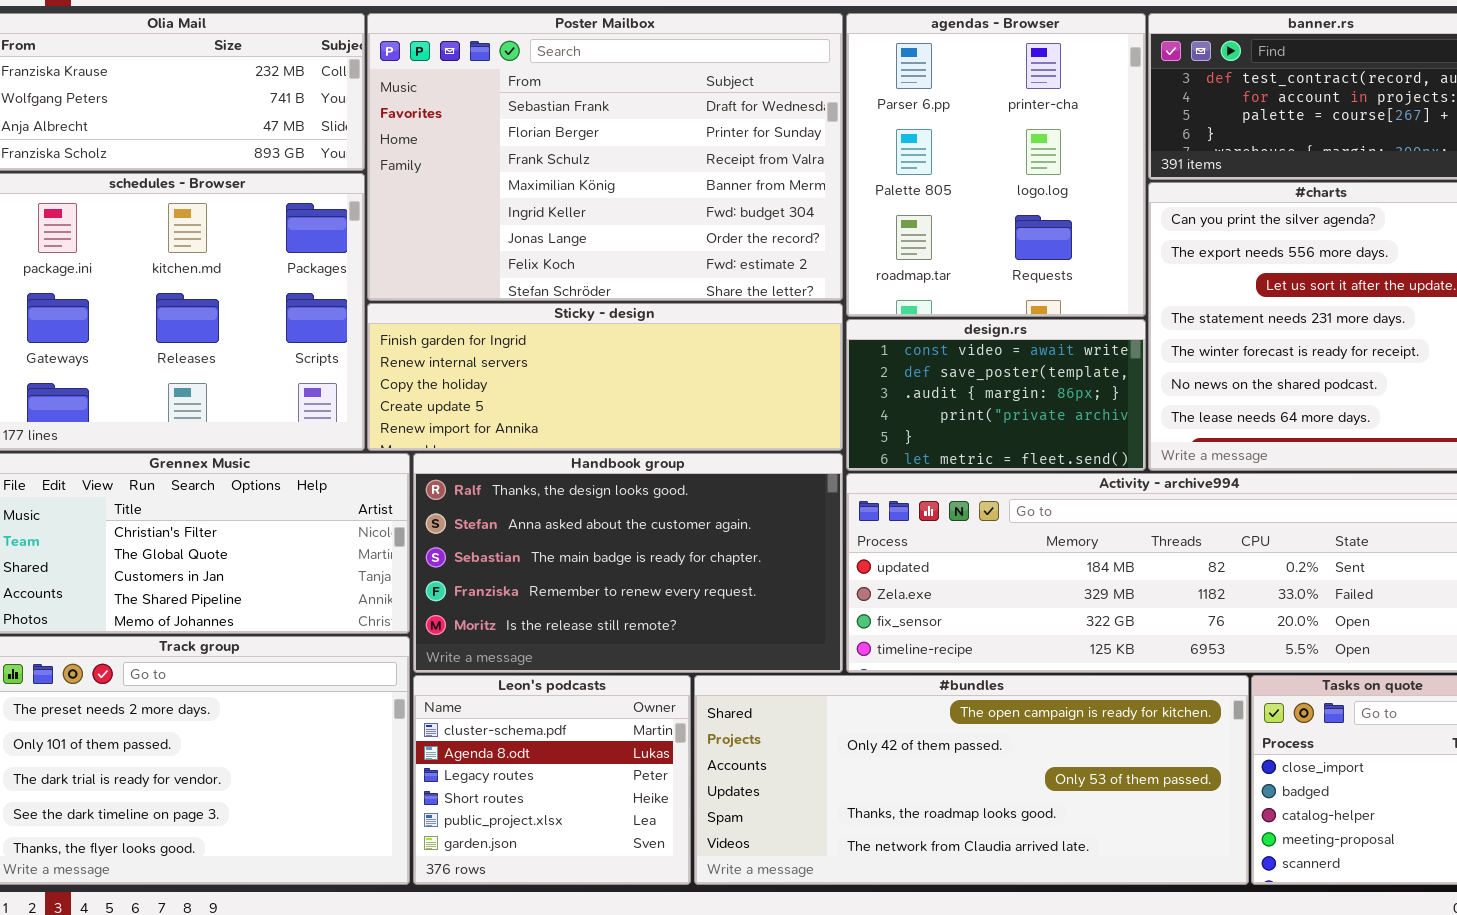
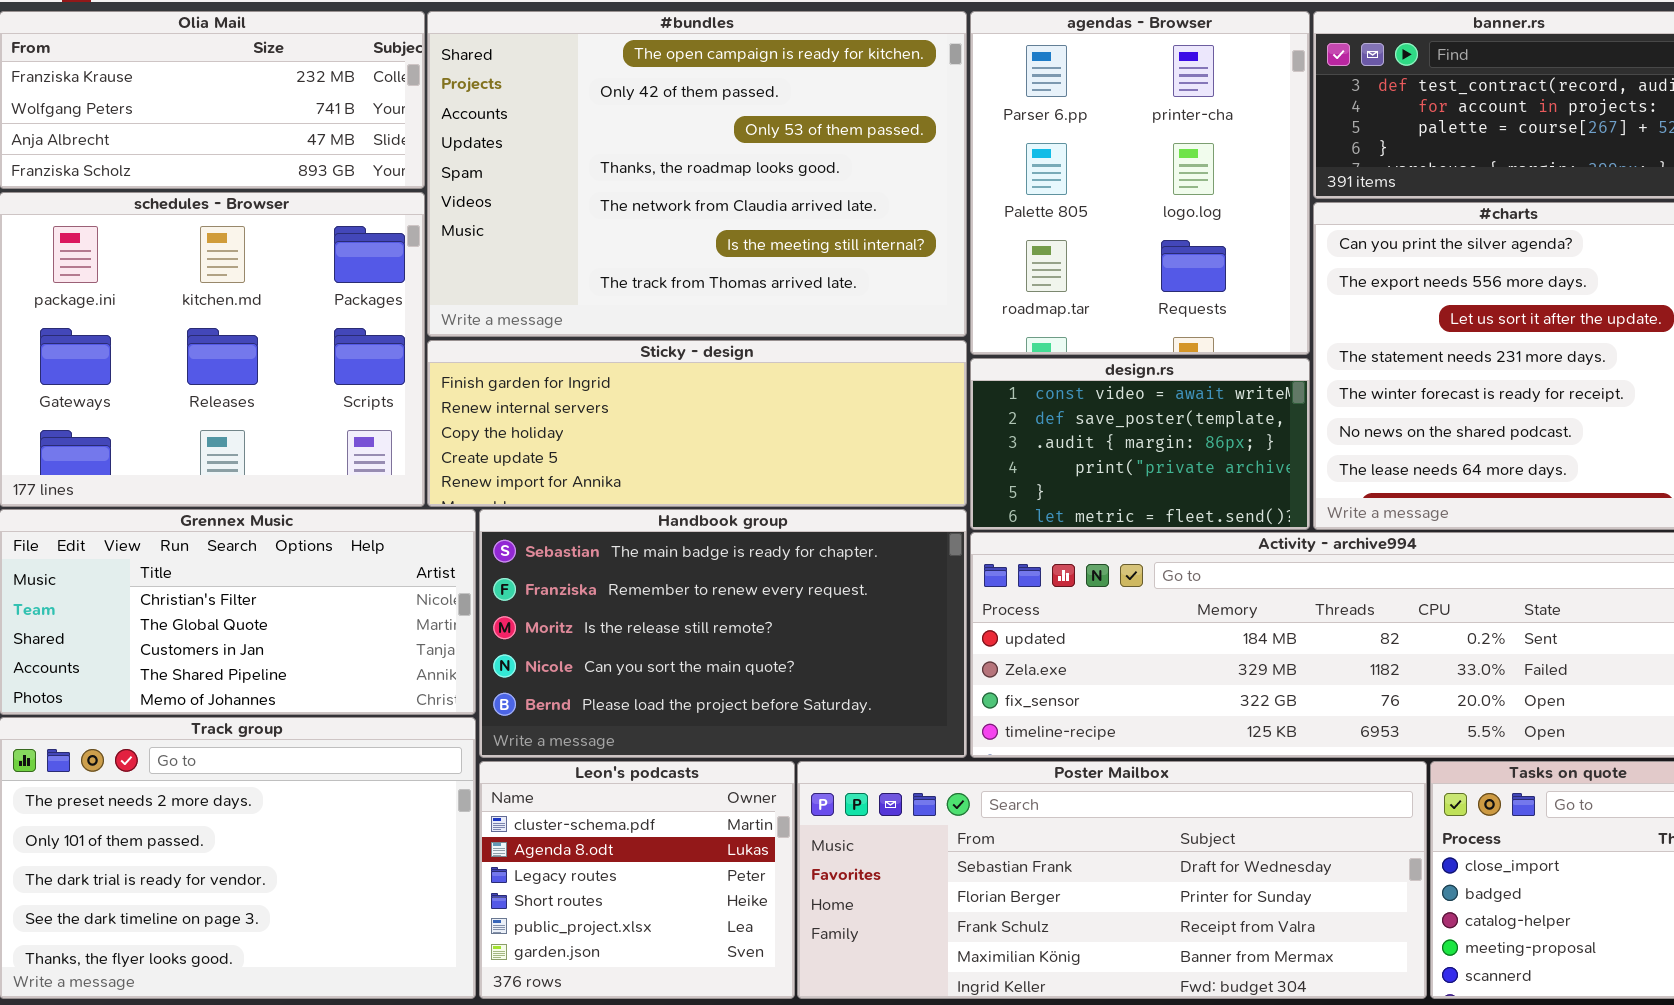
Poster Mailbox: [367,13,843,301] -> [797,761,1427,999], moved, resized
Handbook group: [413,453,843,673] -> [479,509,967,758], scrolled down 2 rows
#bundles: [694,675,1249,885] -> [427,11,967,337], moved, resized

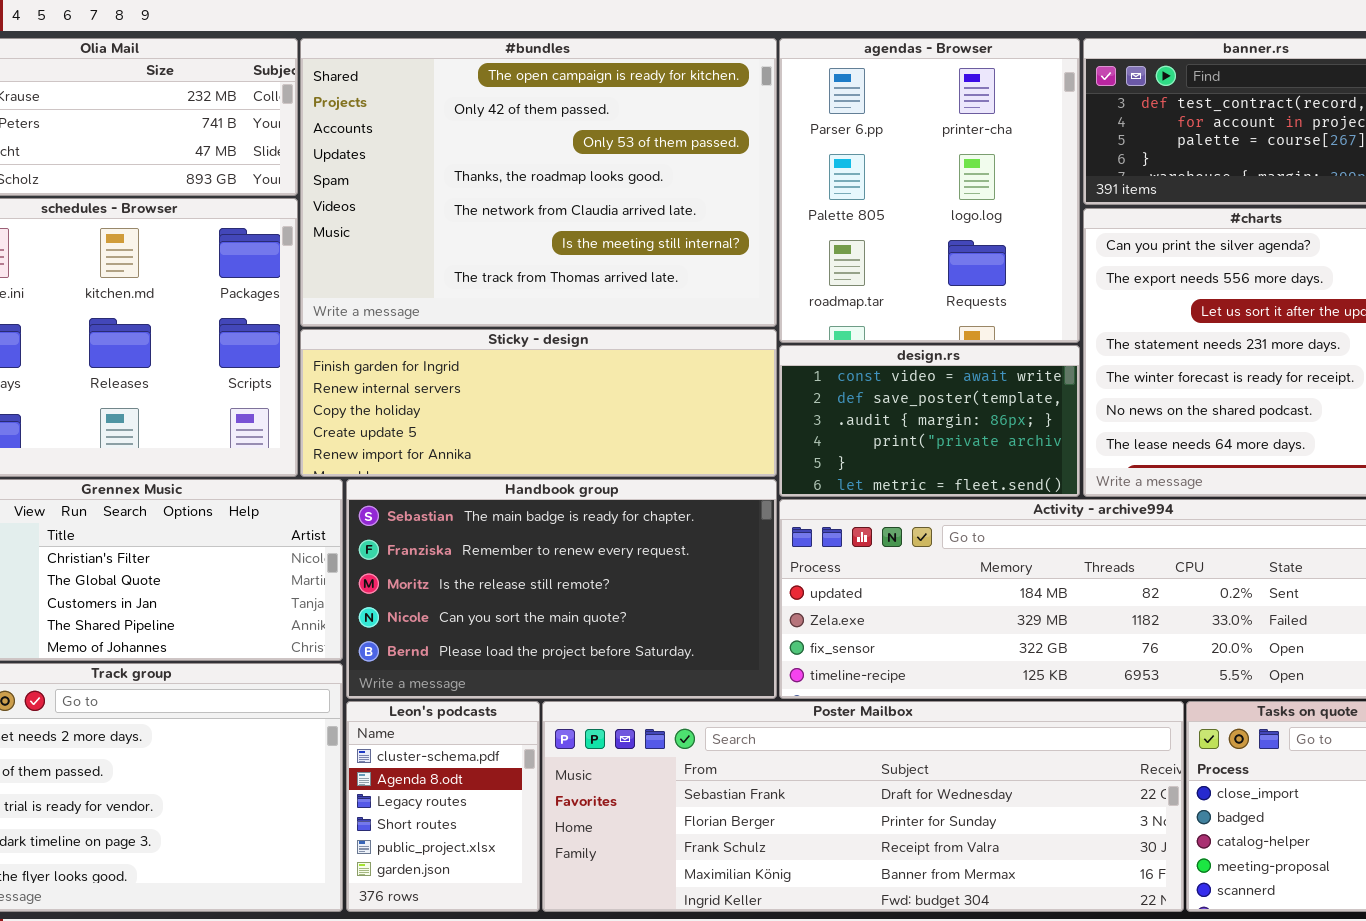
Leon's podcasts: [479,761,795,999] -> [346,701,540,912], resized
Poster Mailbox: [797,761,1427,999] -> [542,701,1184,912], resized

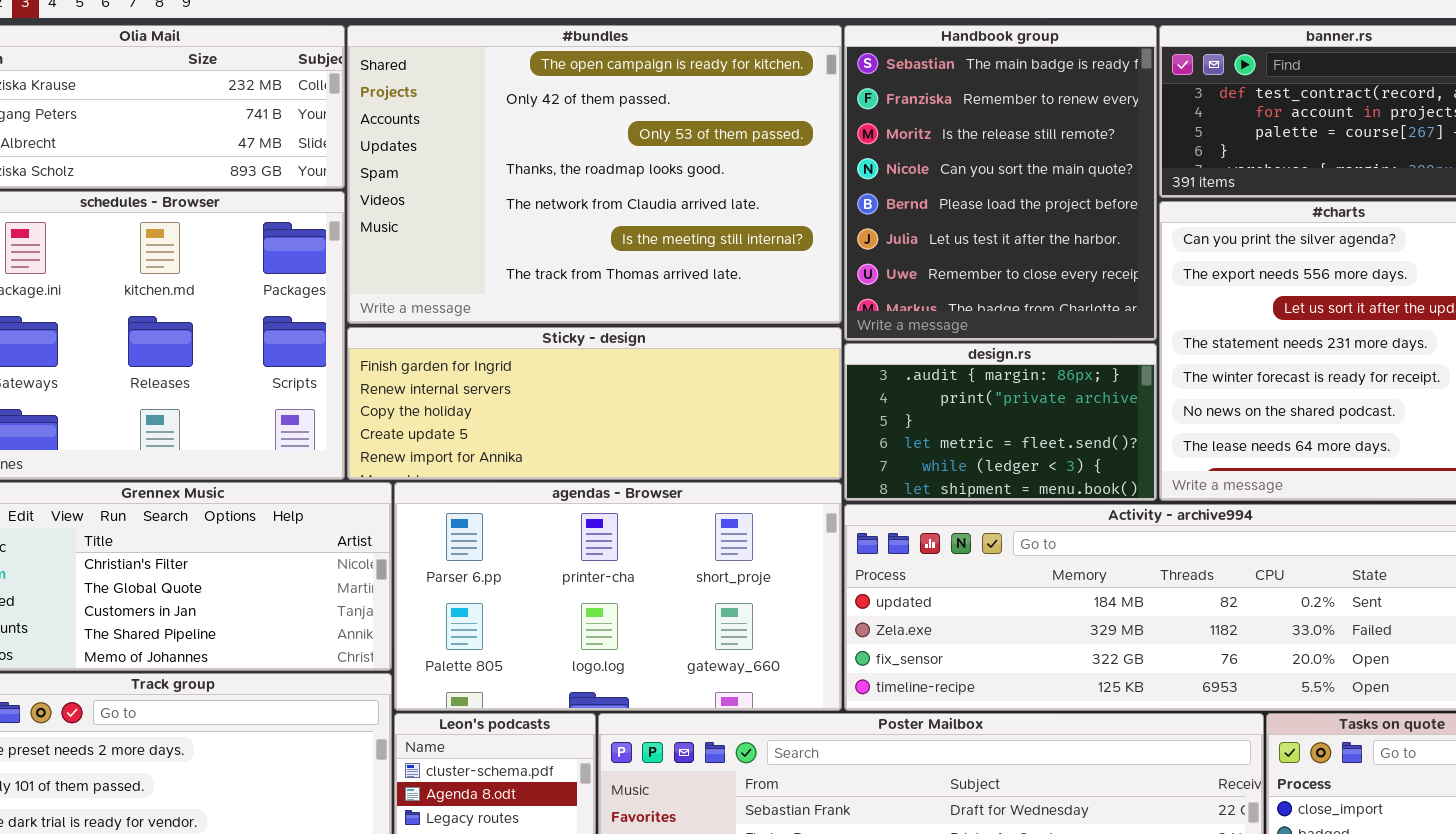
agendas - Browser: [779,38,1080,343] -> [394,482,842,711], moved, resized
design.rs: [779,345,1080,497] -> [844,343,1157,501], scrolled down 2 rows
Handbook group: [346,479,777,699] -> [844,25,1157,341], moved, resized

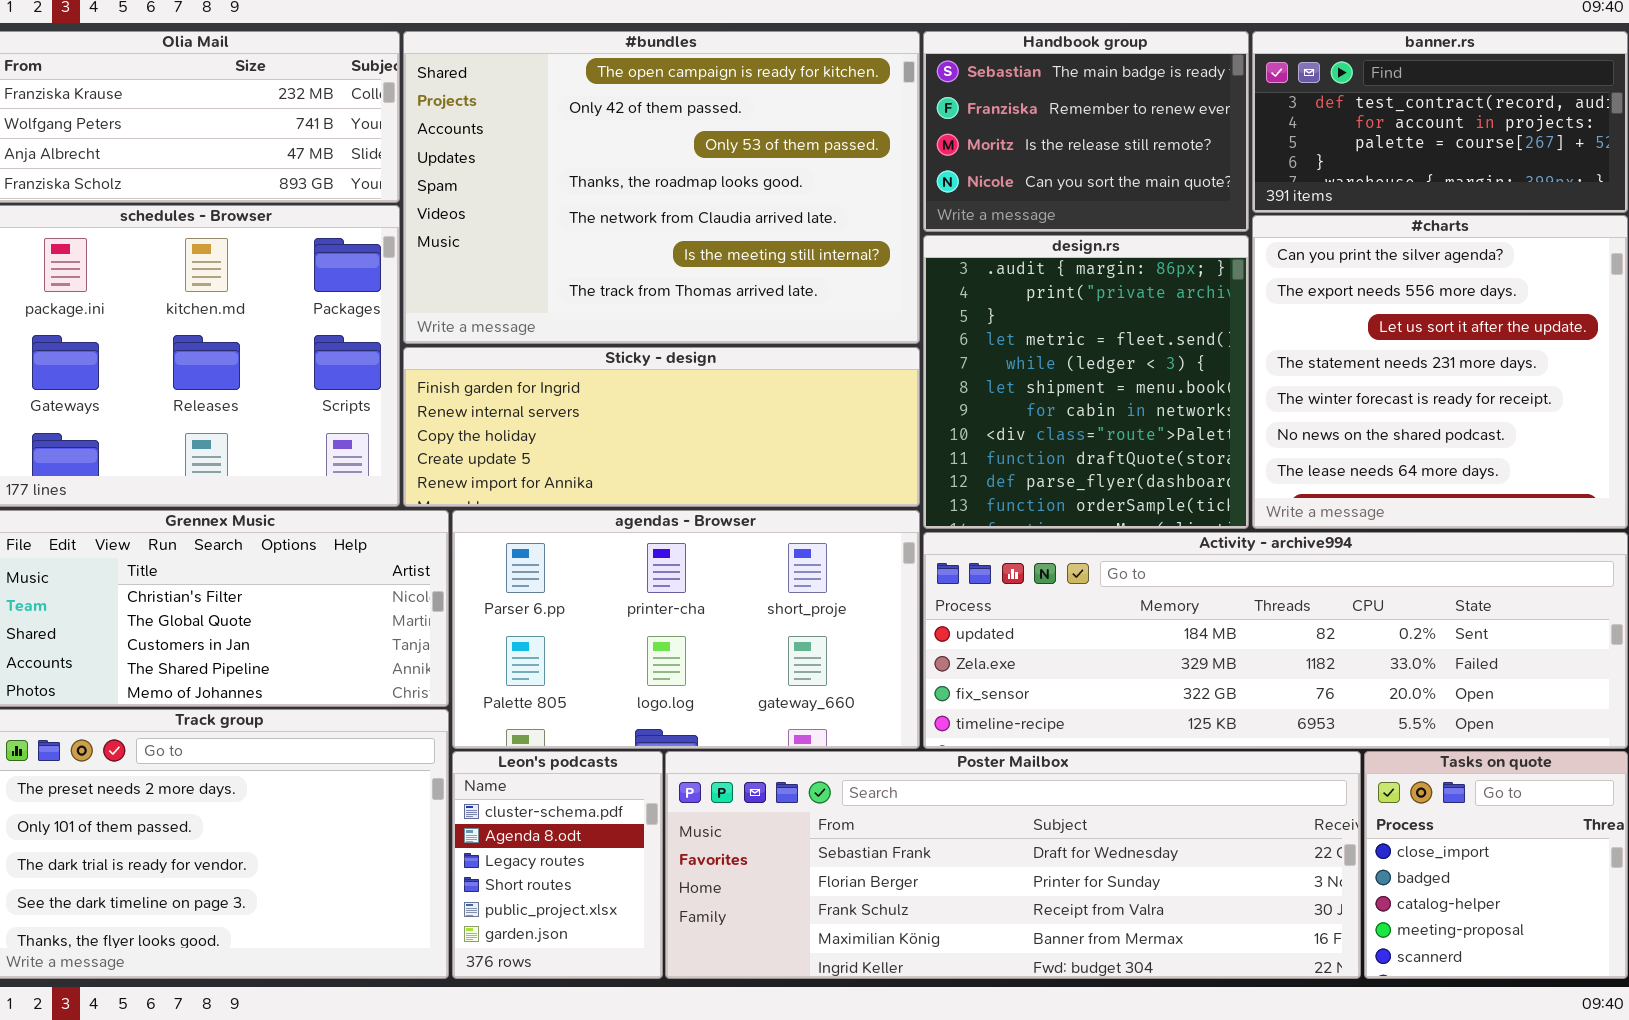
Handbook group: [844,25,1157,341] -> [923,31,1249,232], resized
design.rs: [844,343,1157,501] -> [923,235,1249,529], resized

